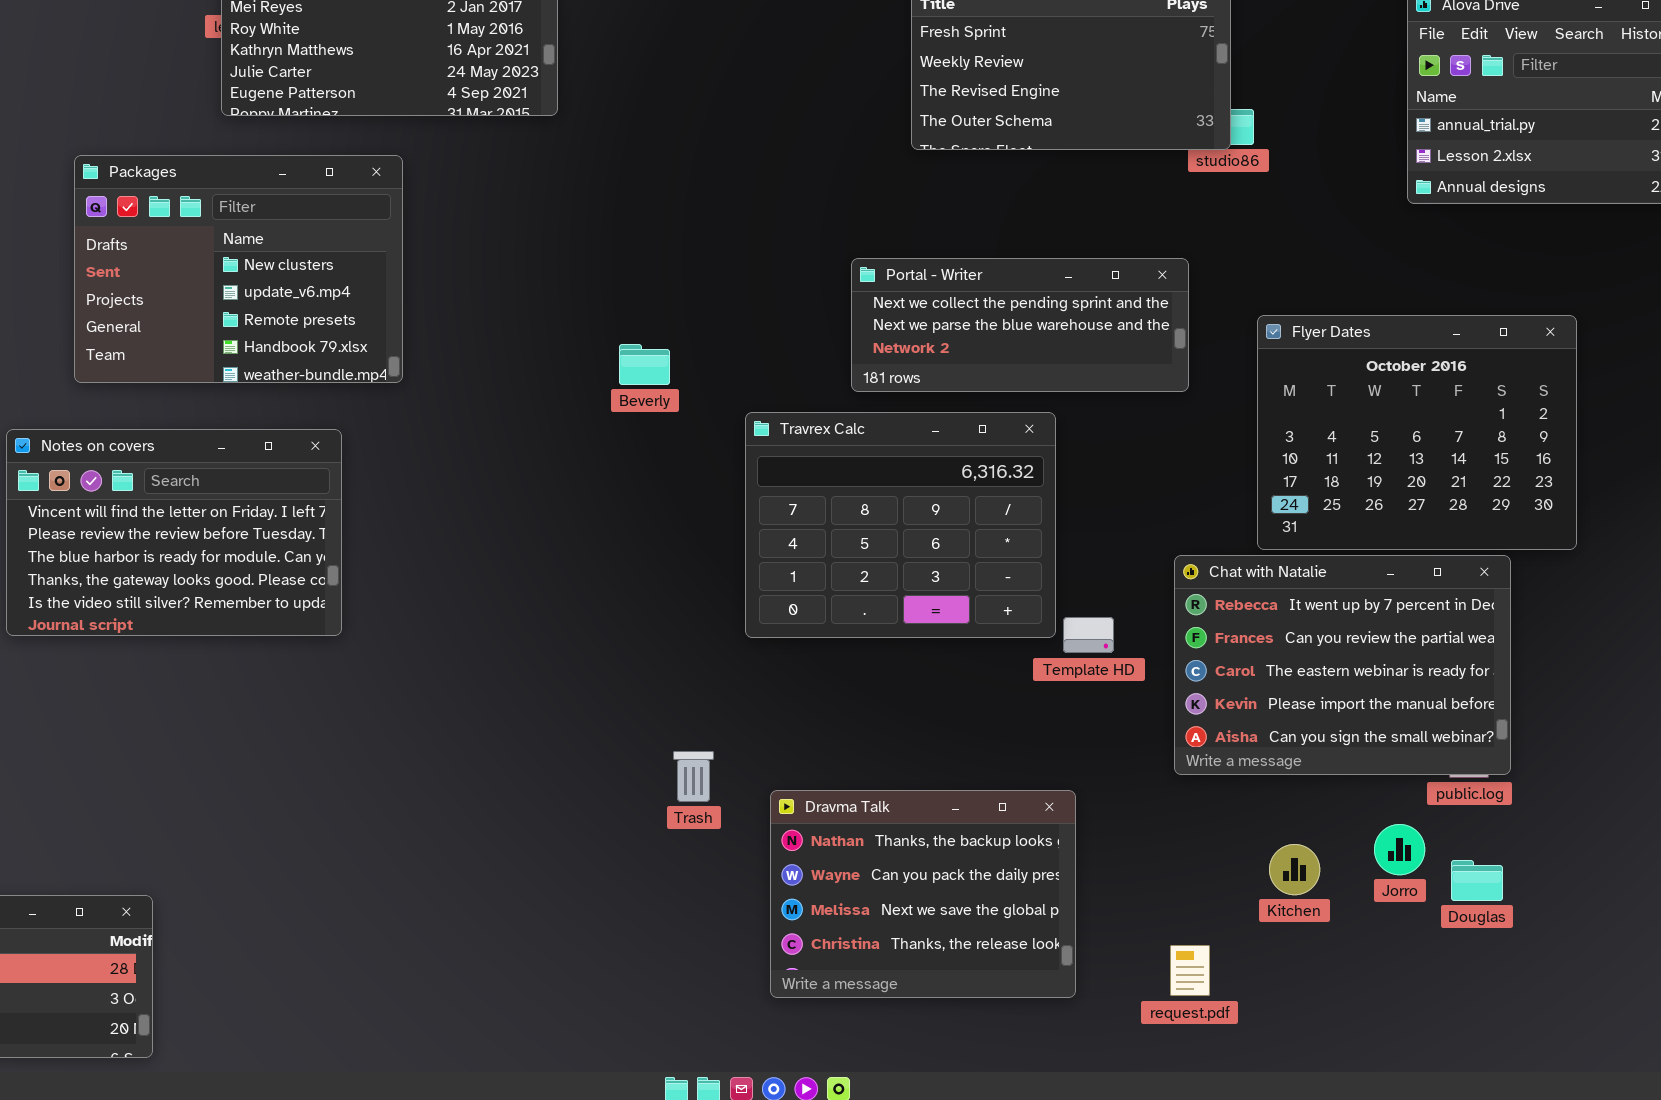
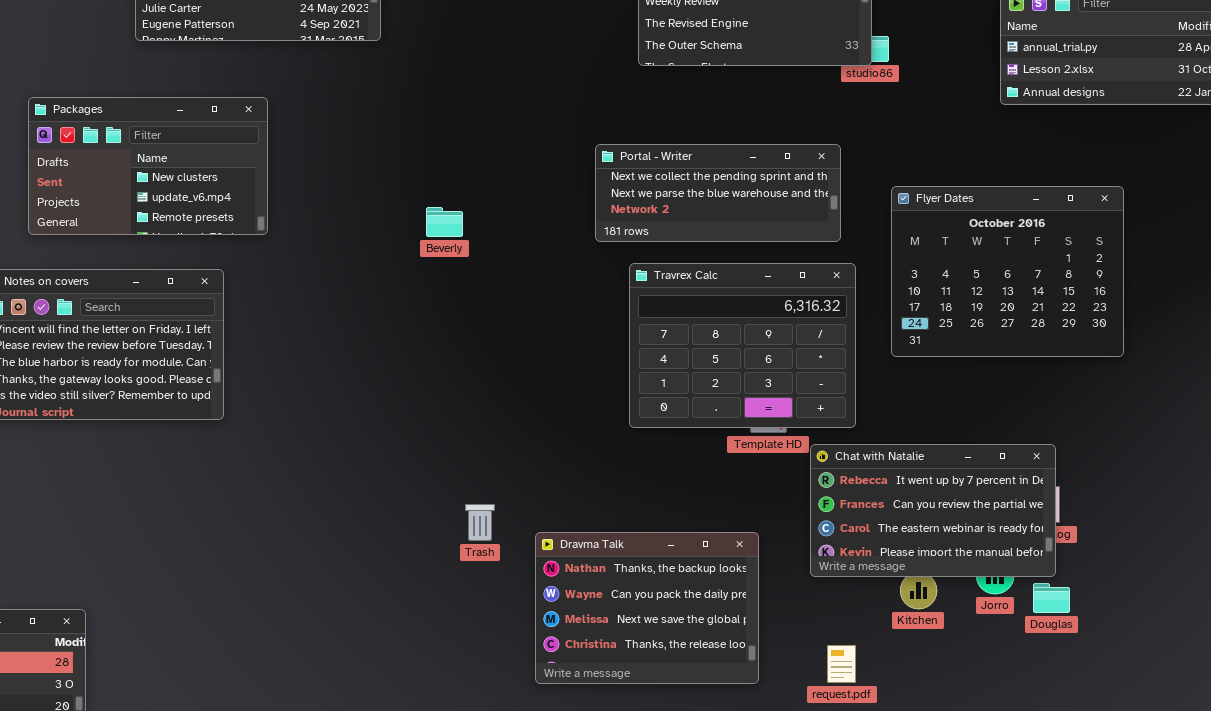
Packages: [74,155,403,383] -> [28,97,268,235], resized
Travrex Calc: [745,412,1056,638] -> [629,263,856,428], moved
Chat with Natalie: [1174,555,1511,775] -> [810,444,1056,577], moved, resized

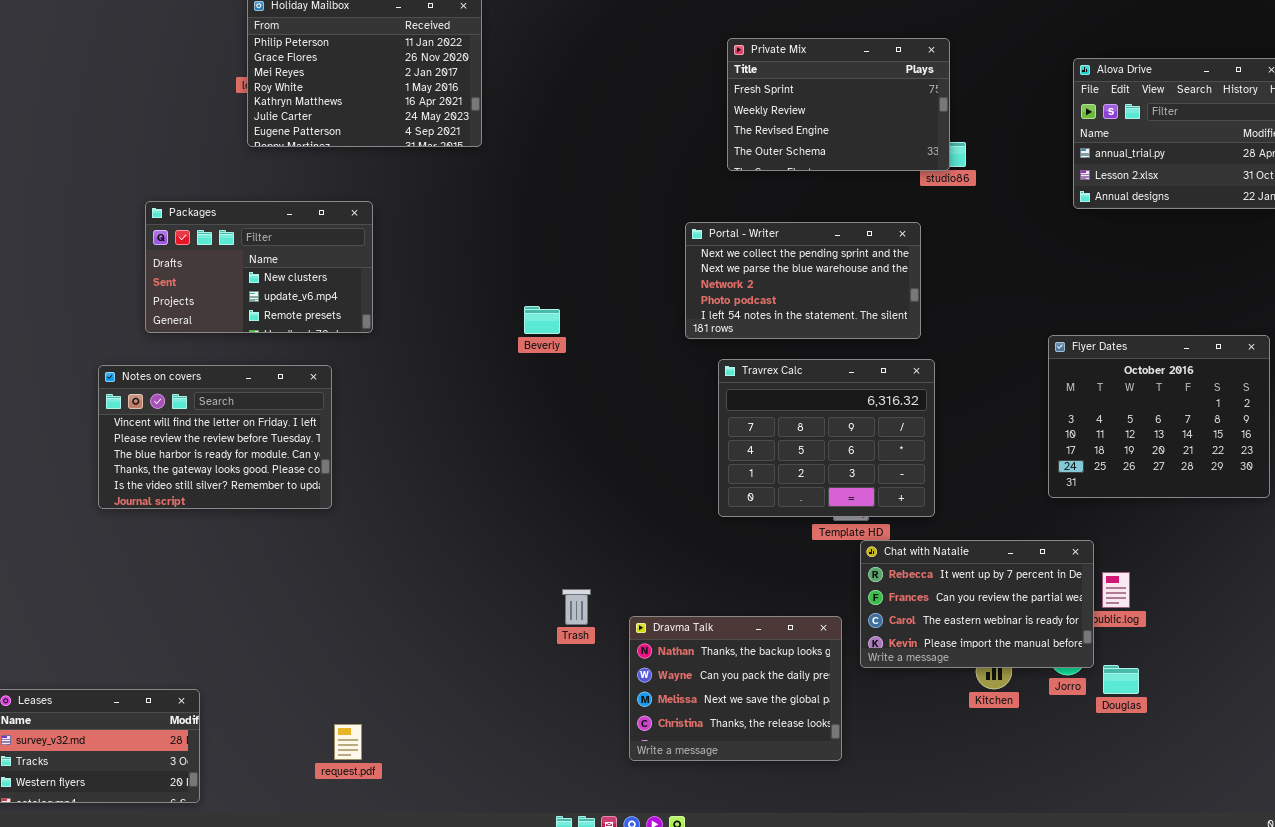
Portal - Writer: [595,144,841,242] -> [685,222,921,339], resized
Flyer Dates: [891,186,1124,357] -> [1048,335,1270,498], moved
Chat with Natalie: [810,444,1056,577] -> [860,540,1094,668], moved
request.pdf: [827,645,856,683] -> [334,724,362,760], moved

